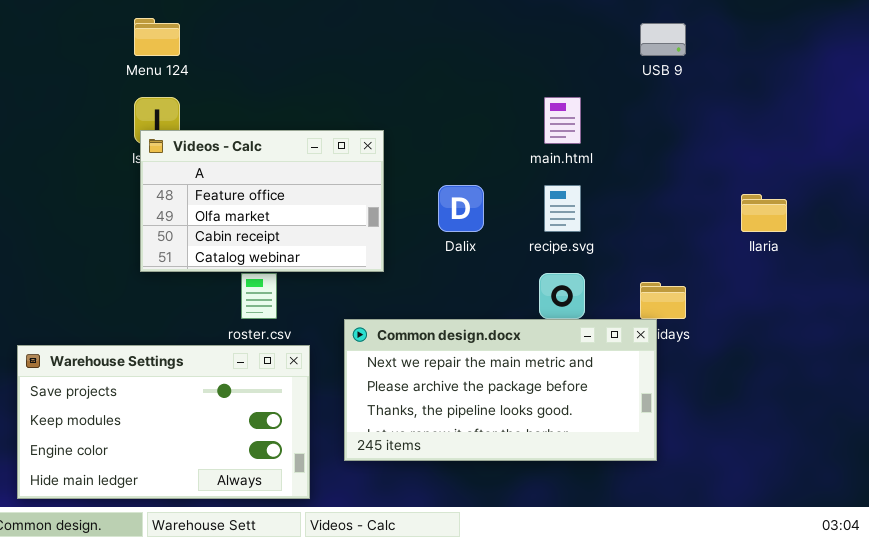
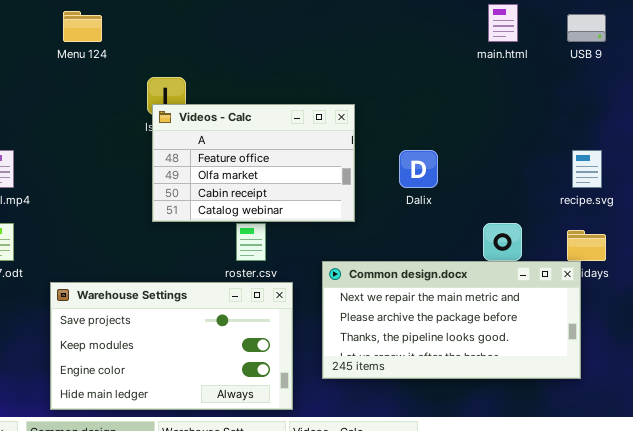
Menu 124: [134,18,180,56] -> [63,11,102,42], moved
main.html: [544,97,581,144] -> [488,4,518,42], moved
recipe.svg: [544,185,581,232] -> [572,150,602,188], moved

